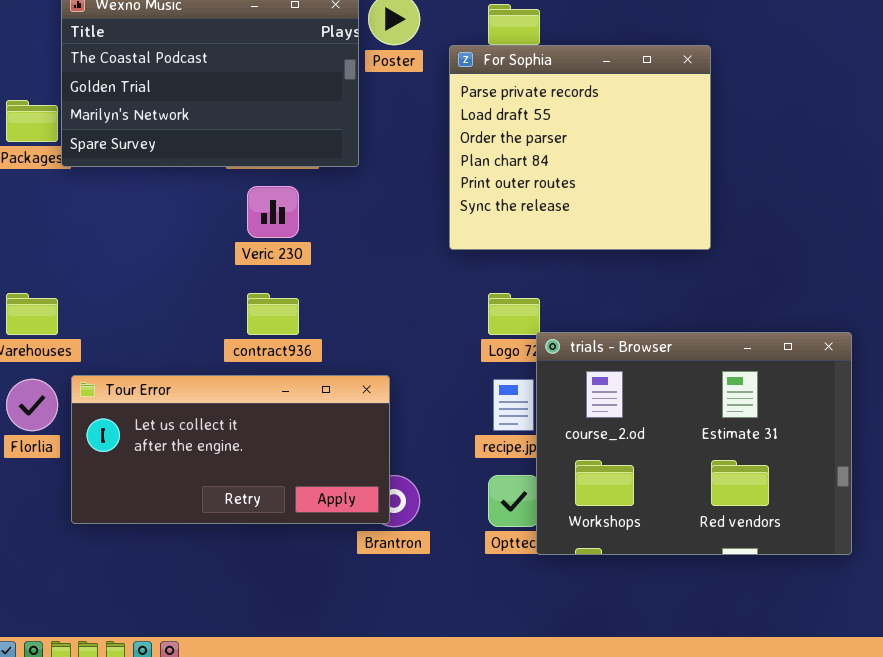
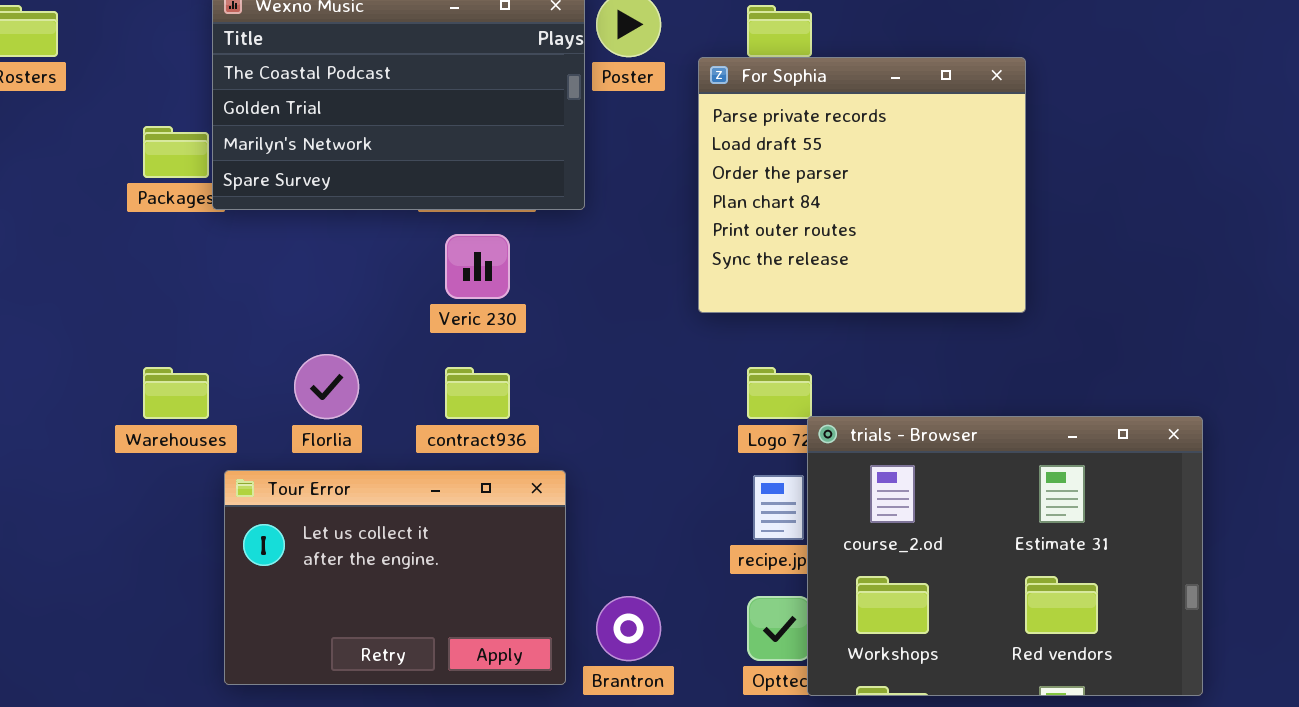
Tour Error: [71,375,390,524] -> [224,470,566,685], resized
Florlia: [6,379,58,431] -> [294,354,359,419], moved

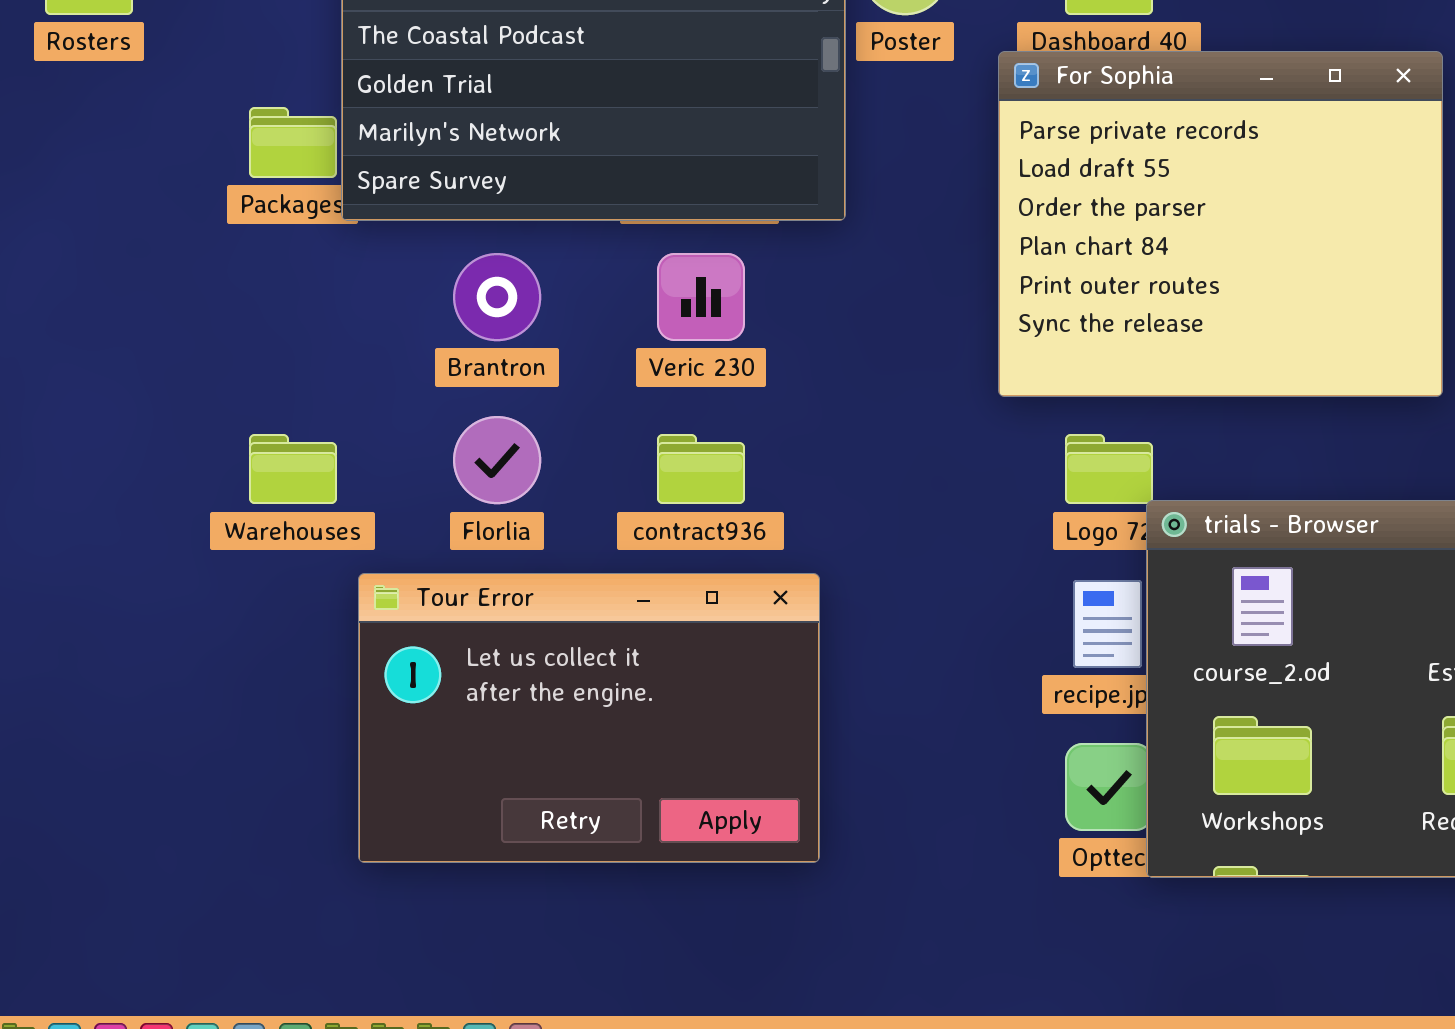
For Sophia: [698,57,1026,313] -> [998,51,1443,397], moved
Brantron: [596,596,661,661] -> [453,253,541,341], moved

